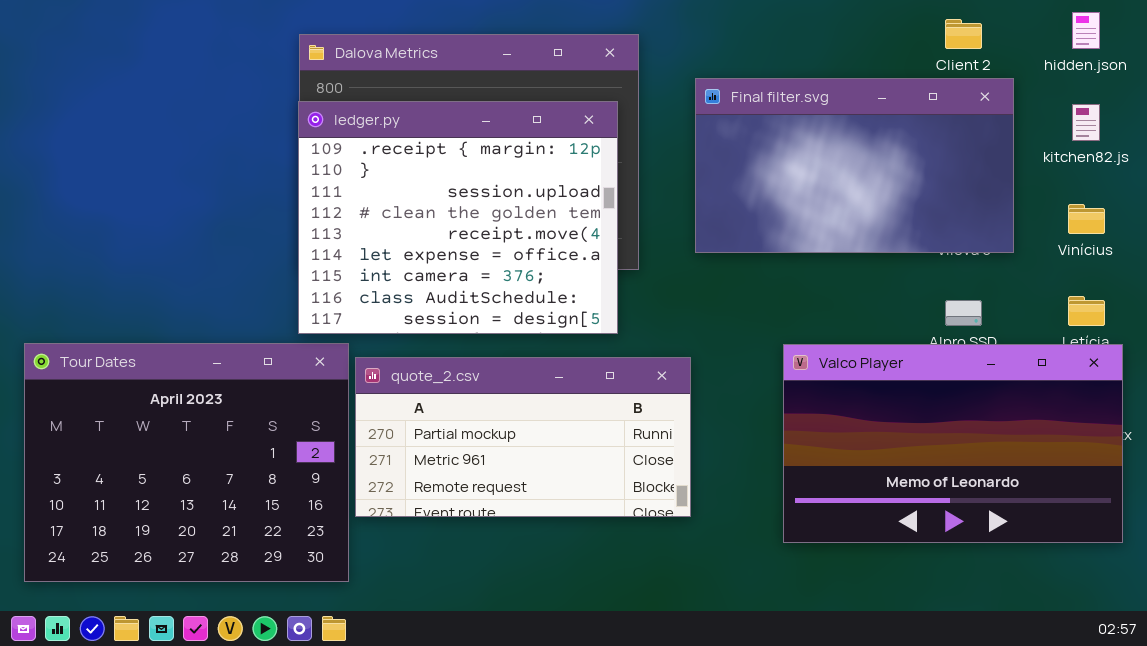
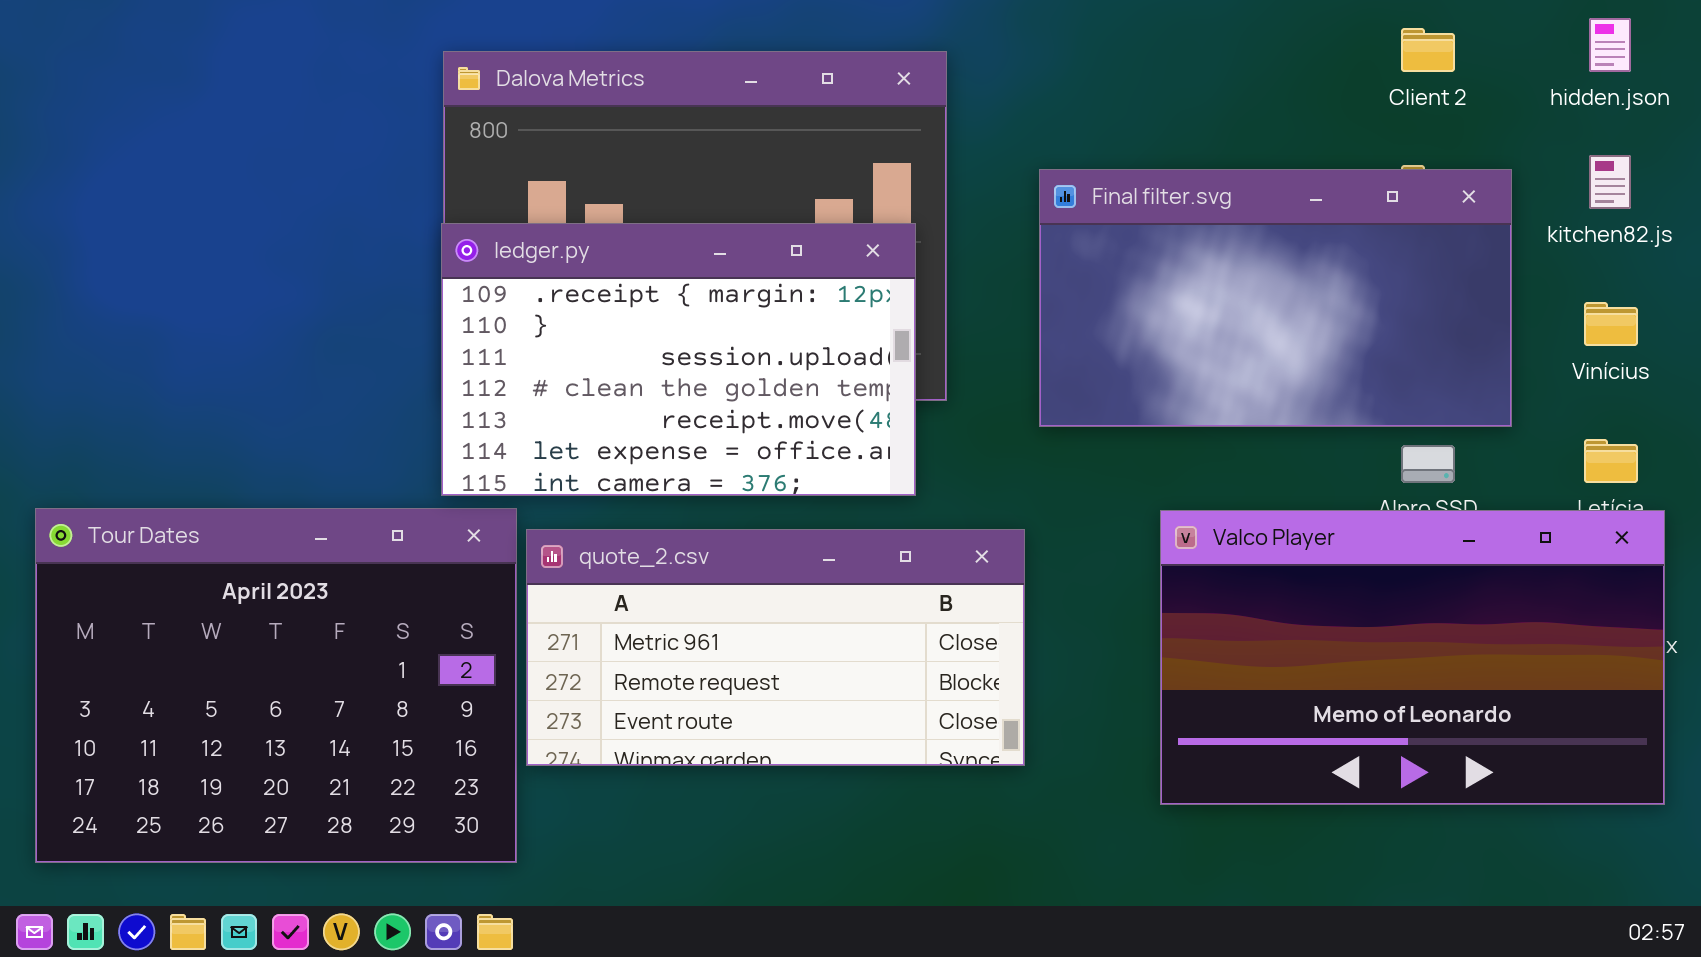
Final filter.svg: [695,78,1014,253] -> [1039,169,1512,427], moved
ledger.py: [298,101,618,334] -> [441,223,916,496], resized
quote_2.csv: [355,357,691,517] -> [526,529,1025,766], scrolled down 1 row

